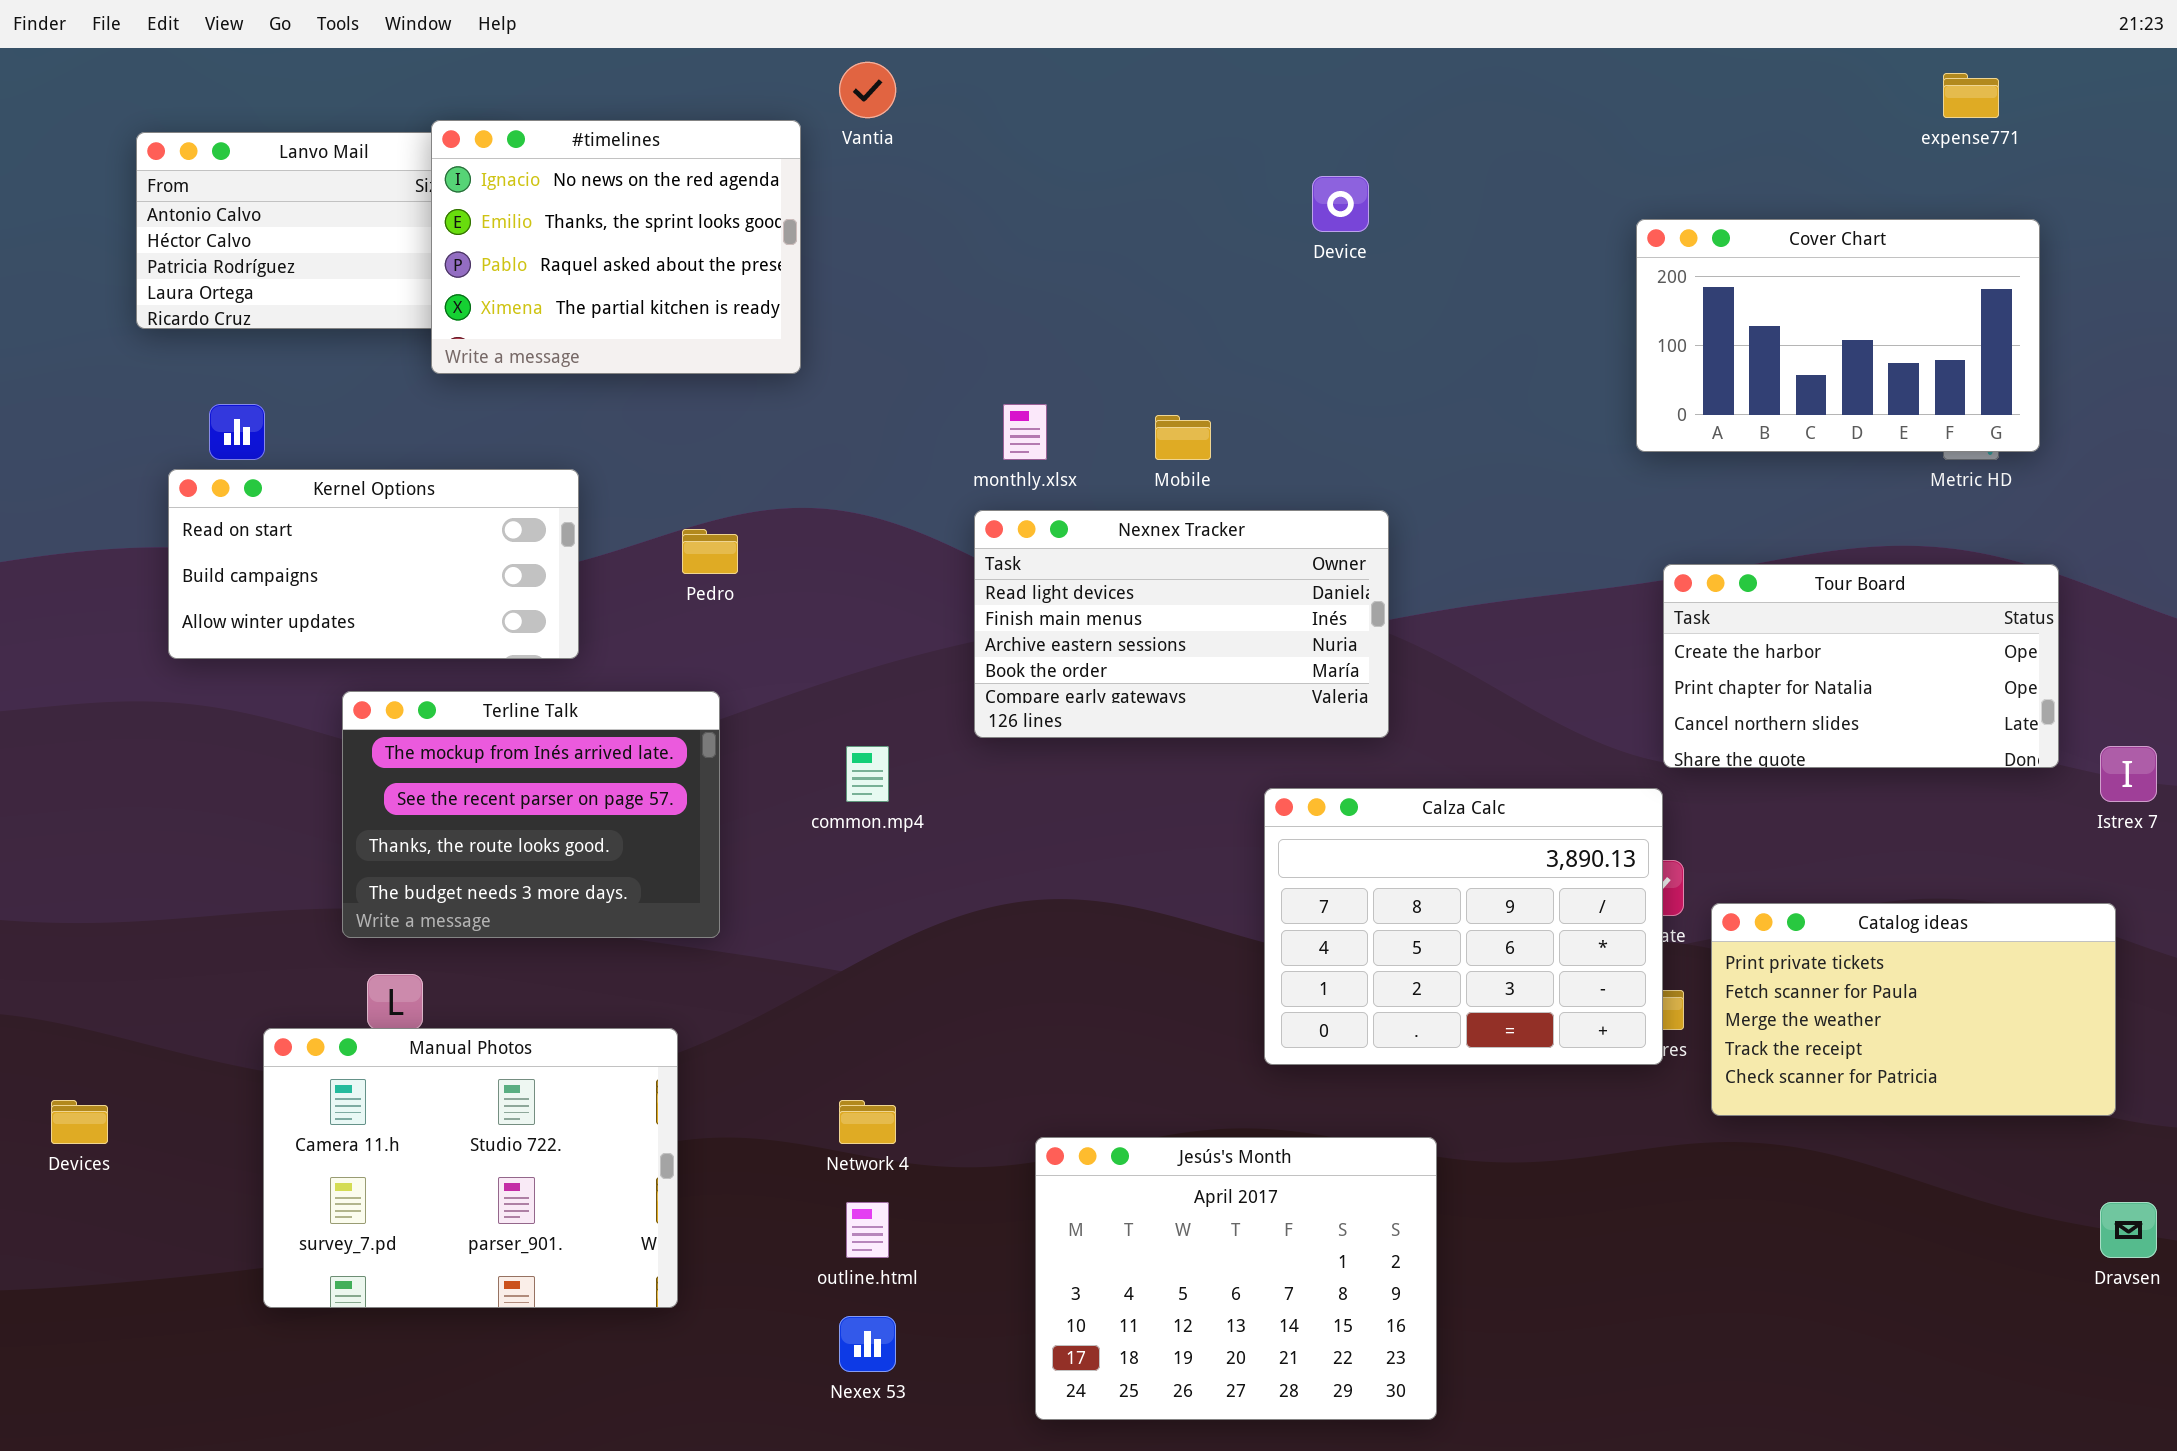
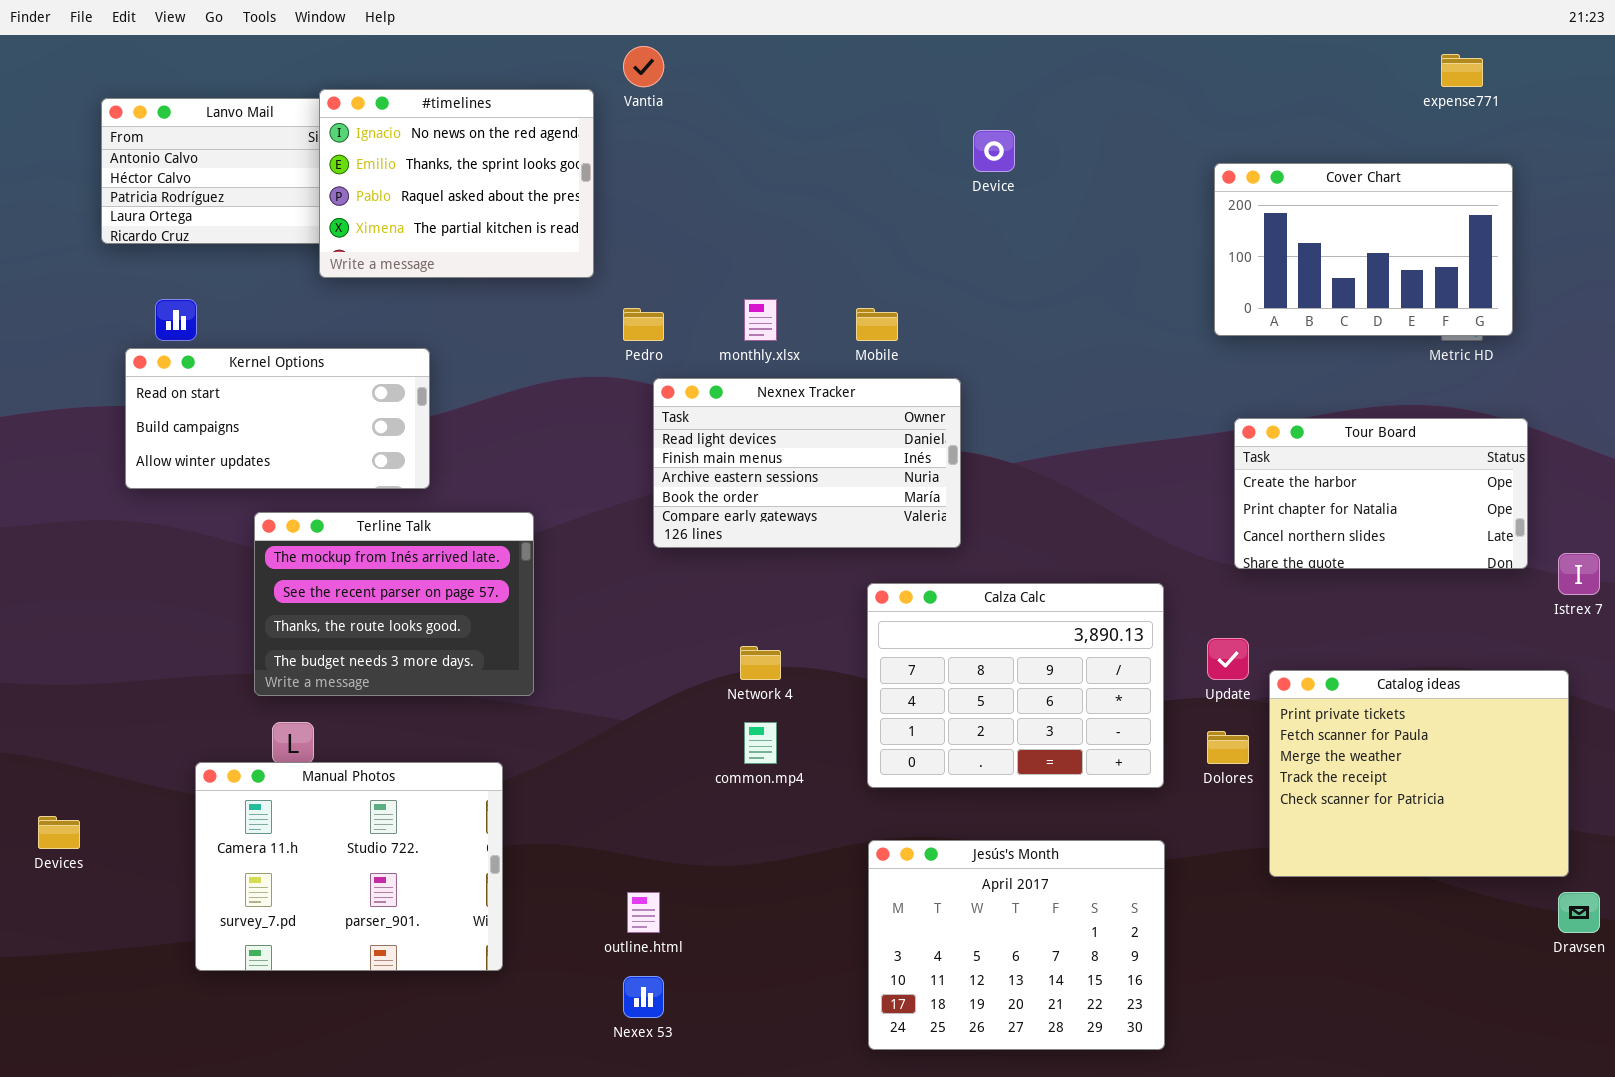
Nexnex Tracker: [974,510,1389,738] -> [653,378,961,548], moved
Pedro: [682,529,738,574] -> [623,308,664,341], moved
common.mp4: [846,746,889,802] -> [744,722,777,764], moved
Calza Calc: [1264,788,1663,1065] -> [867,583,1164,788], moved
Catalog ideas: [1711,903,2116,1116] -> [1269,670,1569,877], resized
Network 4: [839,1100,896,1144] -> [740,646,781,680], moved
Jesús's Month: [1035,1137,1437,1420] -> [868,840,1165,1050], moved

